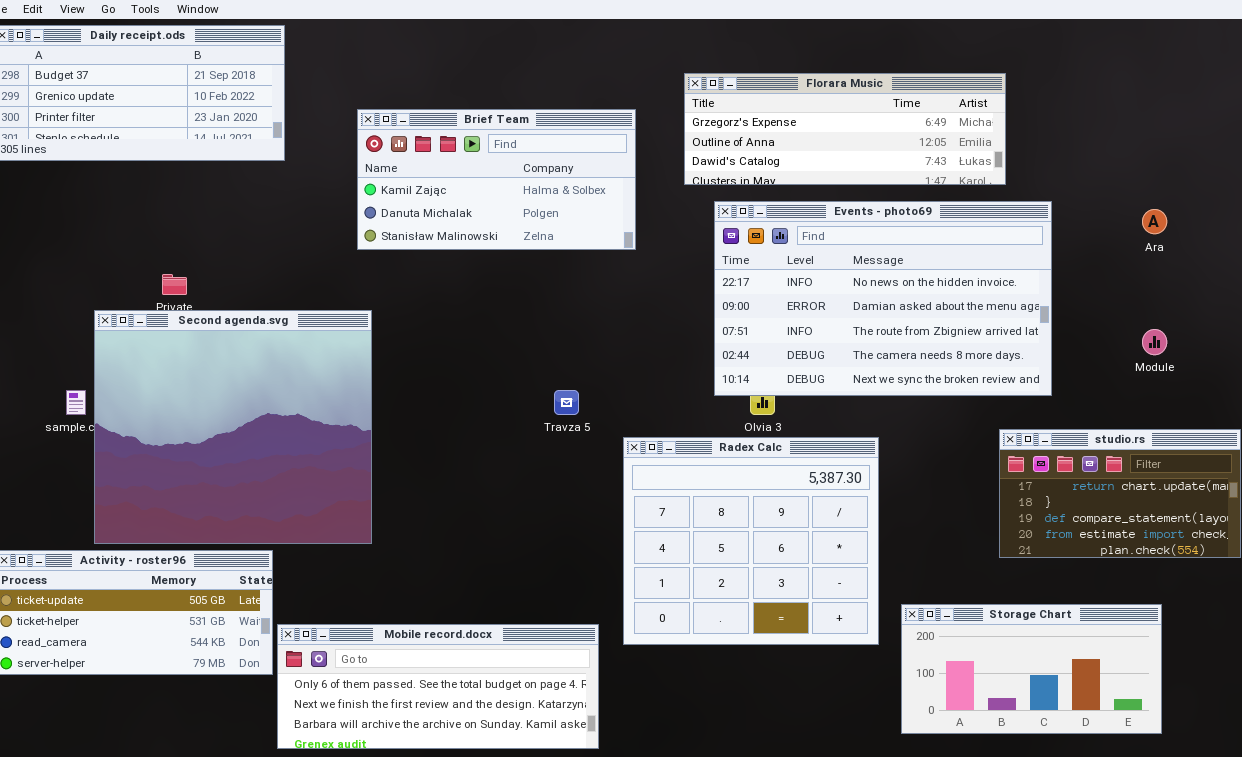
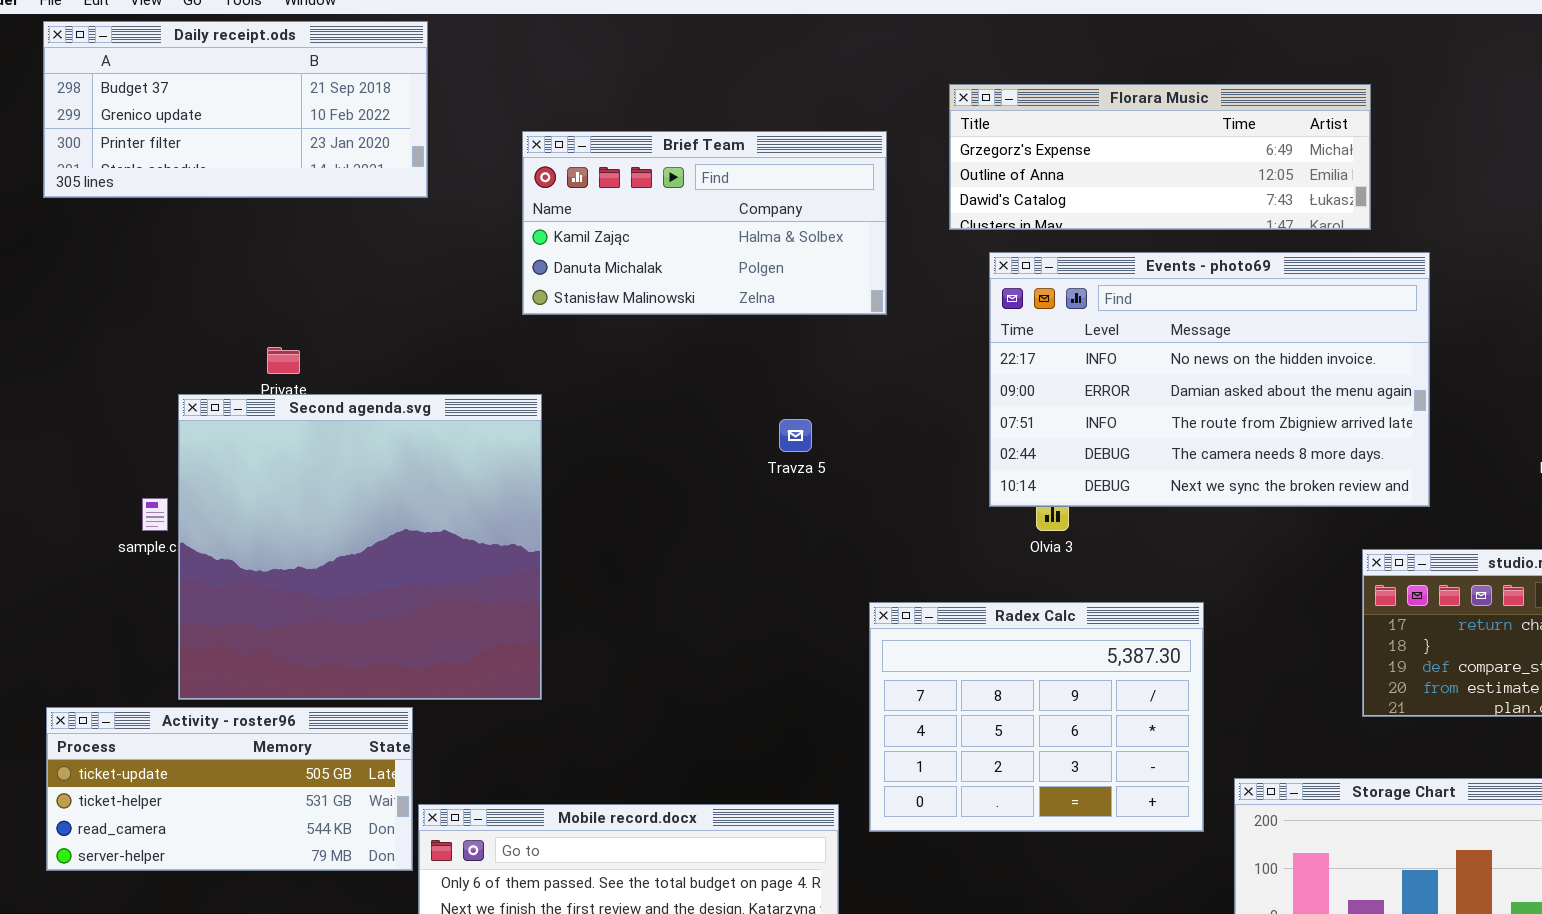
Travza 5: [554,390,579,415] -> [779,419,812,452], moved
Radex Calc: [623,437,879,645] -> [869,602,1204,832], resized

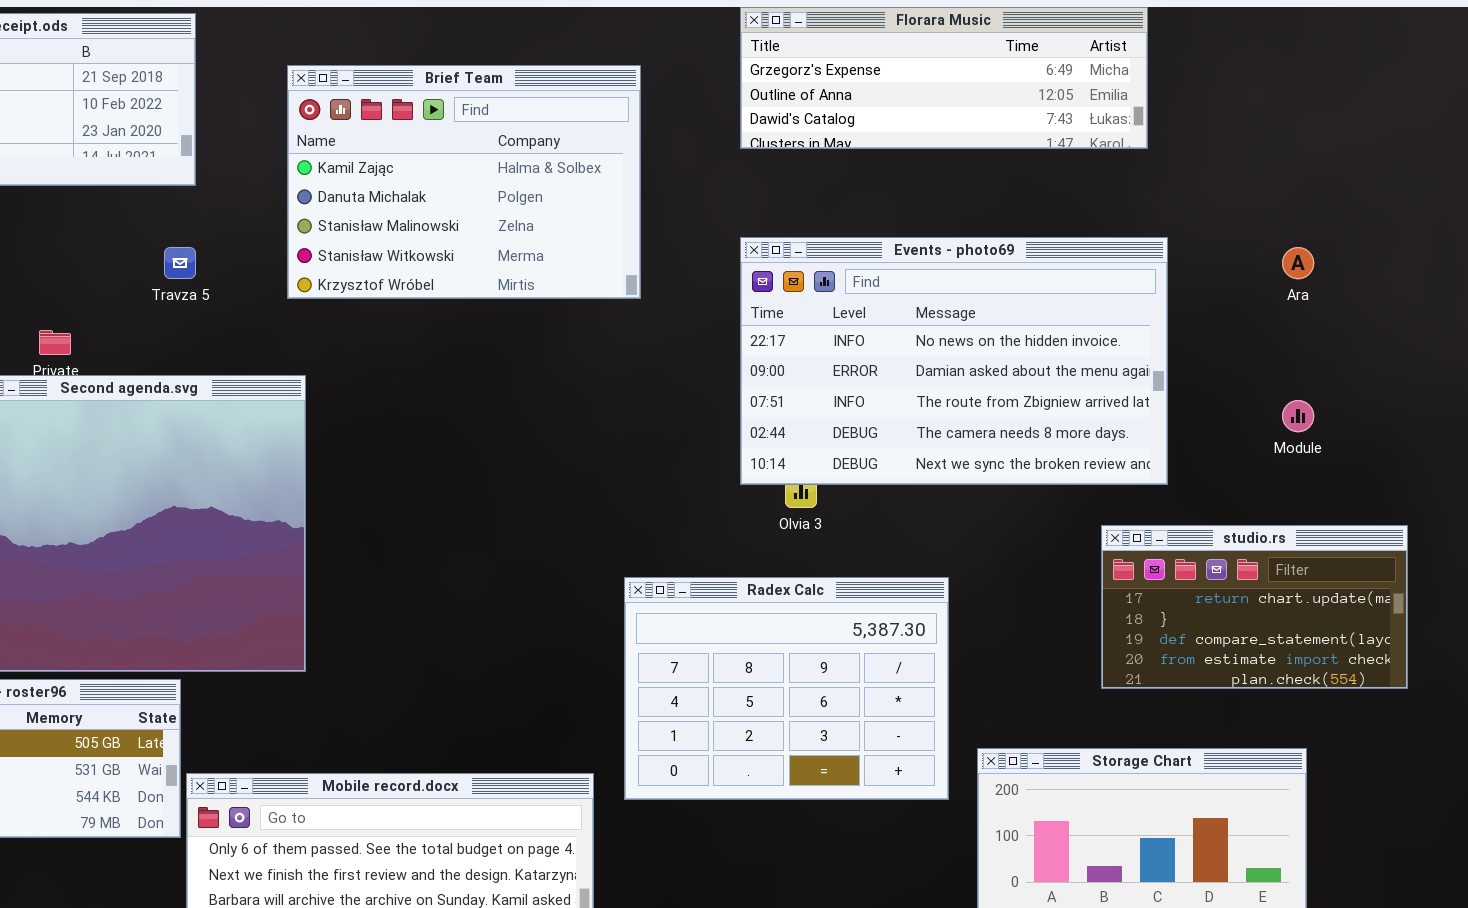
Florara Music: [949,84,1371,230] -> [740,7,1148,149], moved
Brief Team: [522,131,887,315] -> [287,65,641,299], resized
Travza 5: [779,419,812,452] -> [164,247,196,279], moved

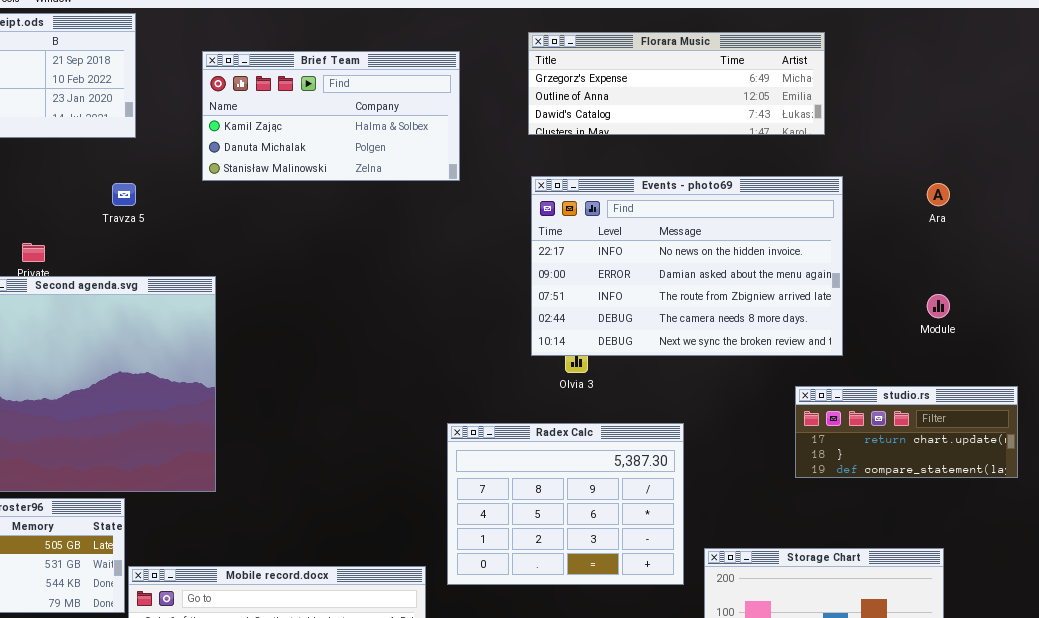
Florara Music: [740,7,1148,149] -> [528,32,825,135], moved
Brief Team: [287,65,641,299] -> [202,51,460,181], resized
studio.rs: [1101,525,1408,689] -> [795,386,1018,478], resized

